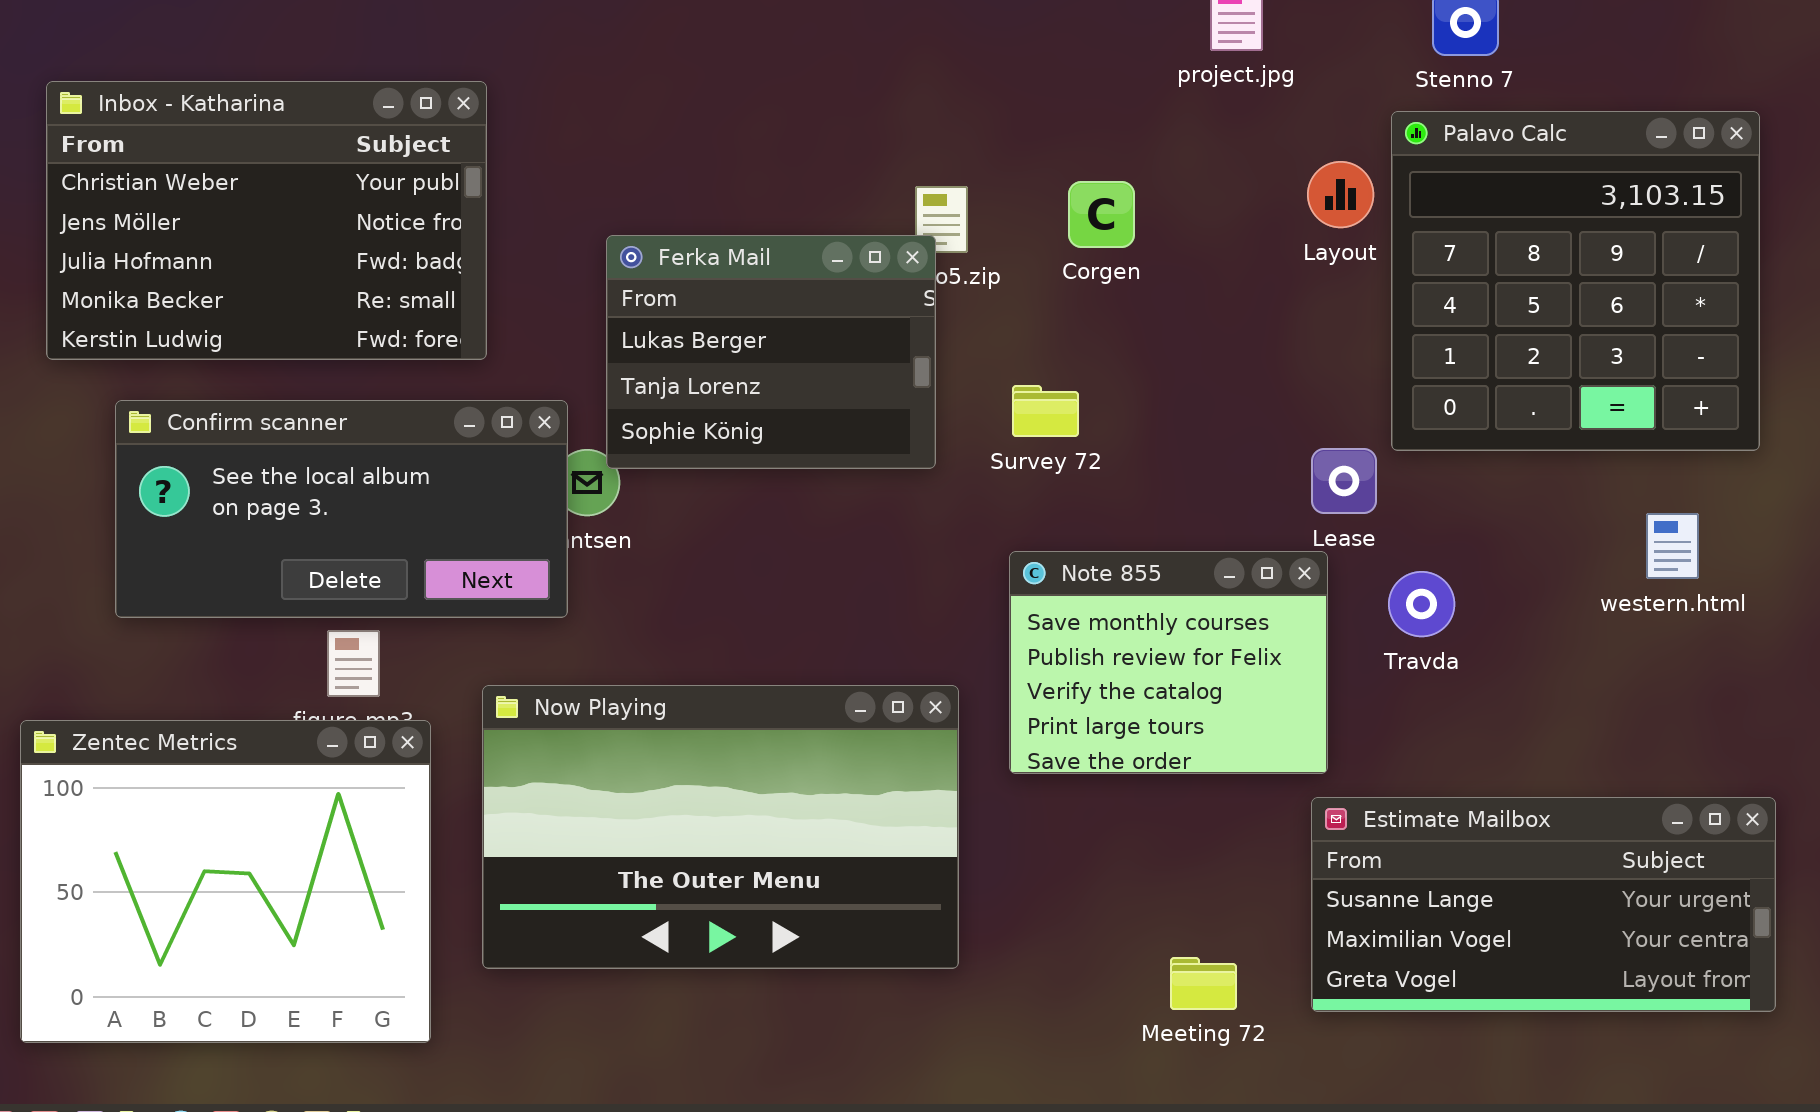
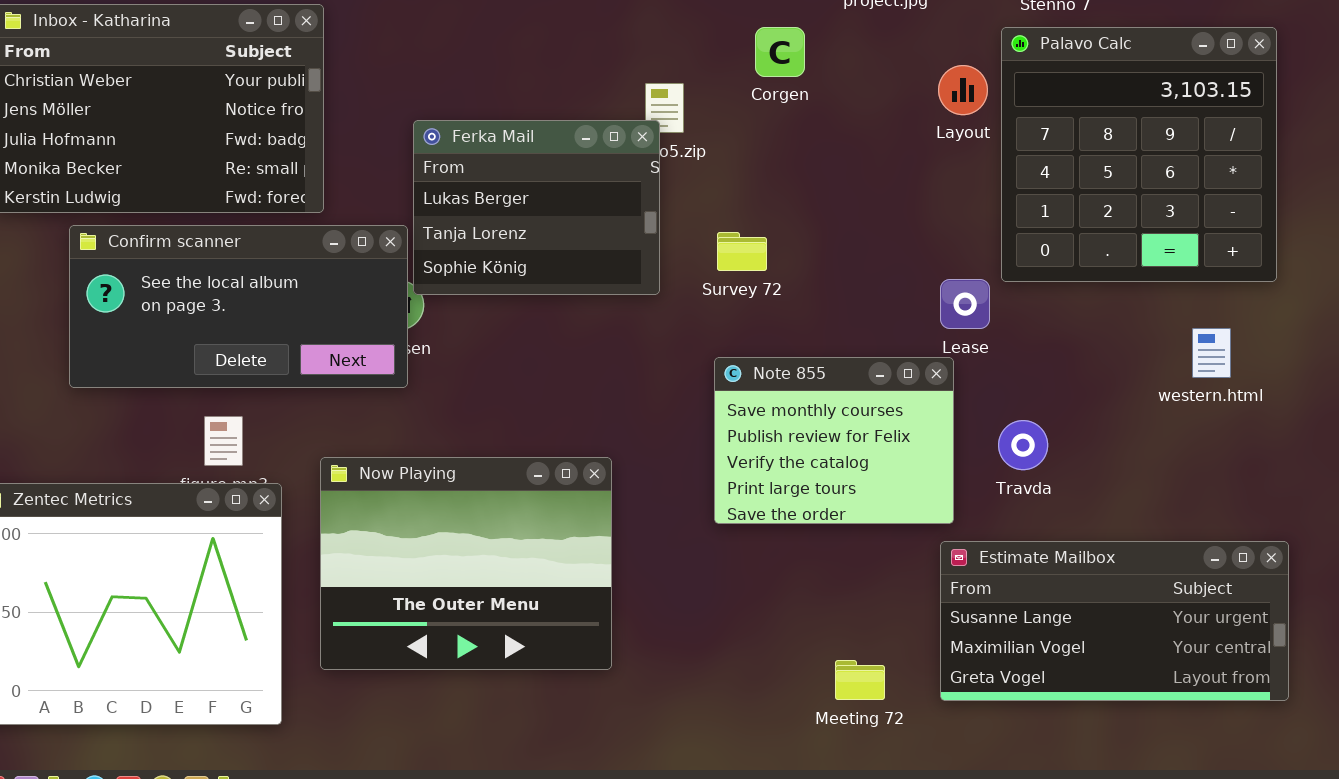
Corgen: [1068,181,1135,248] -> [755,27,805,77], moved
Confirm scanner: [115,400,568,618] -> [69,225,408,388], moved
Travda: [1388,571,1455,637] -> [998,420,1048,470], moved
Now Playing: [482,685,959,969] -> [320,457,612,670], resized

